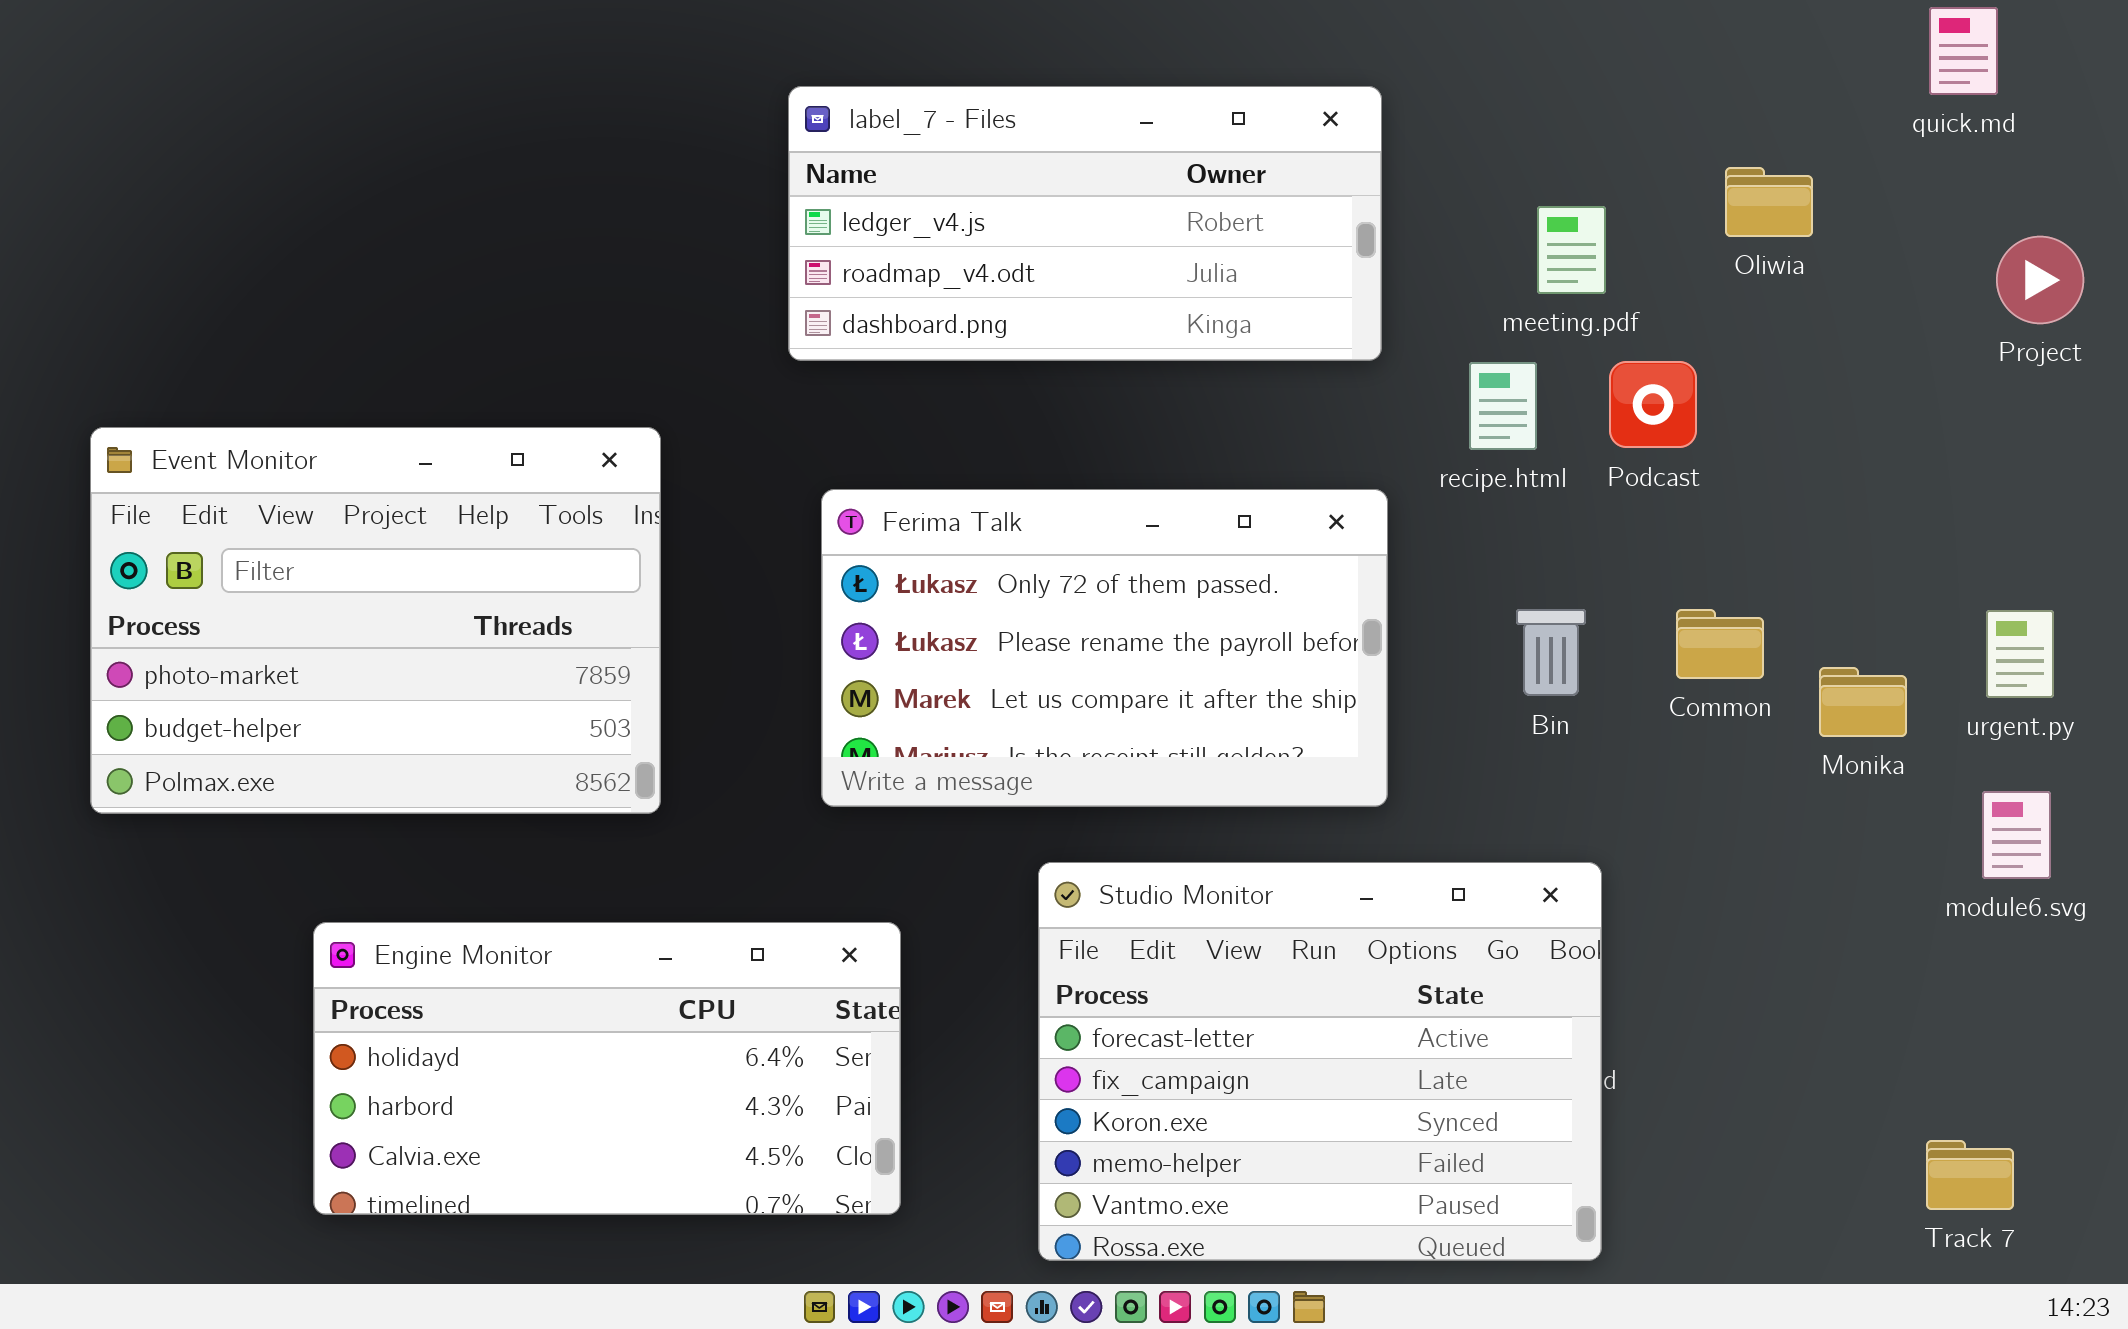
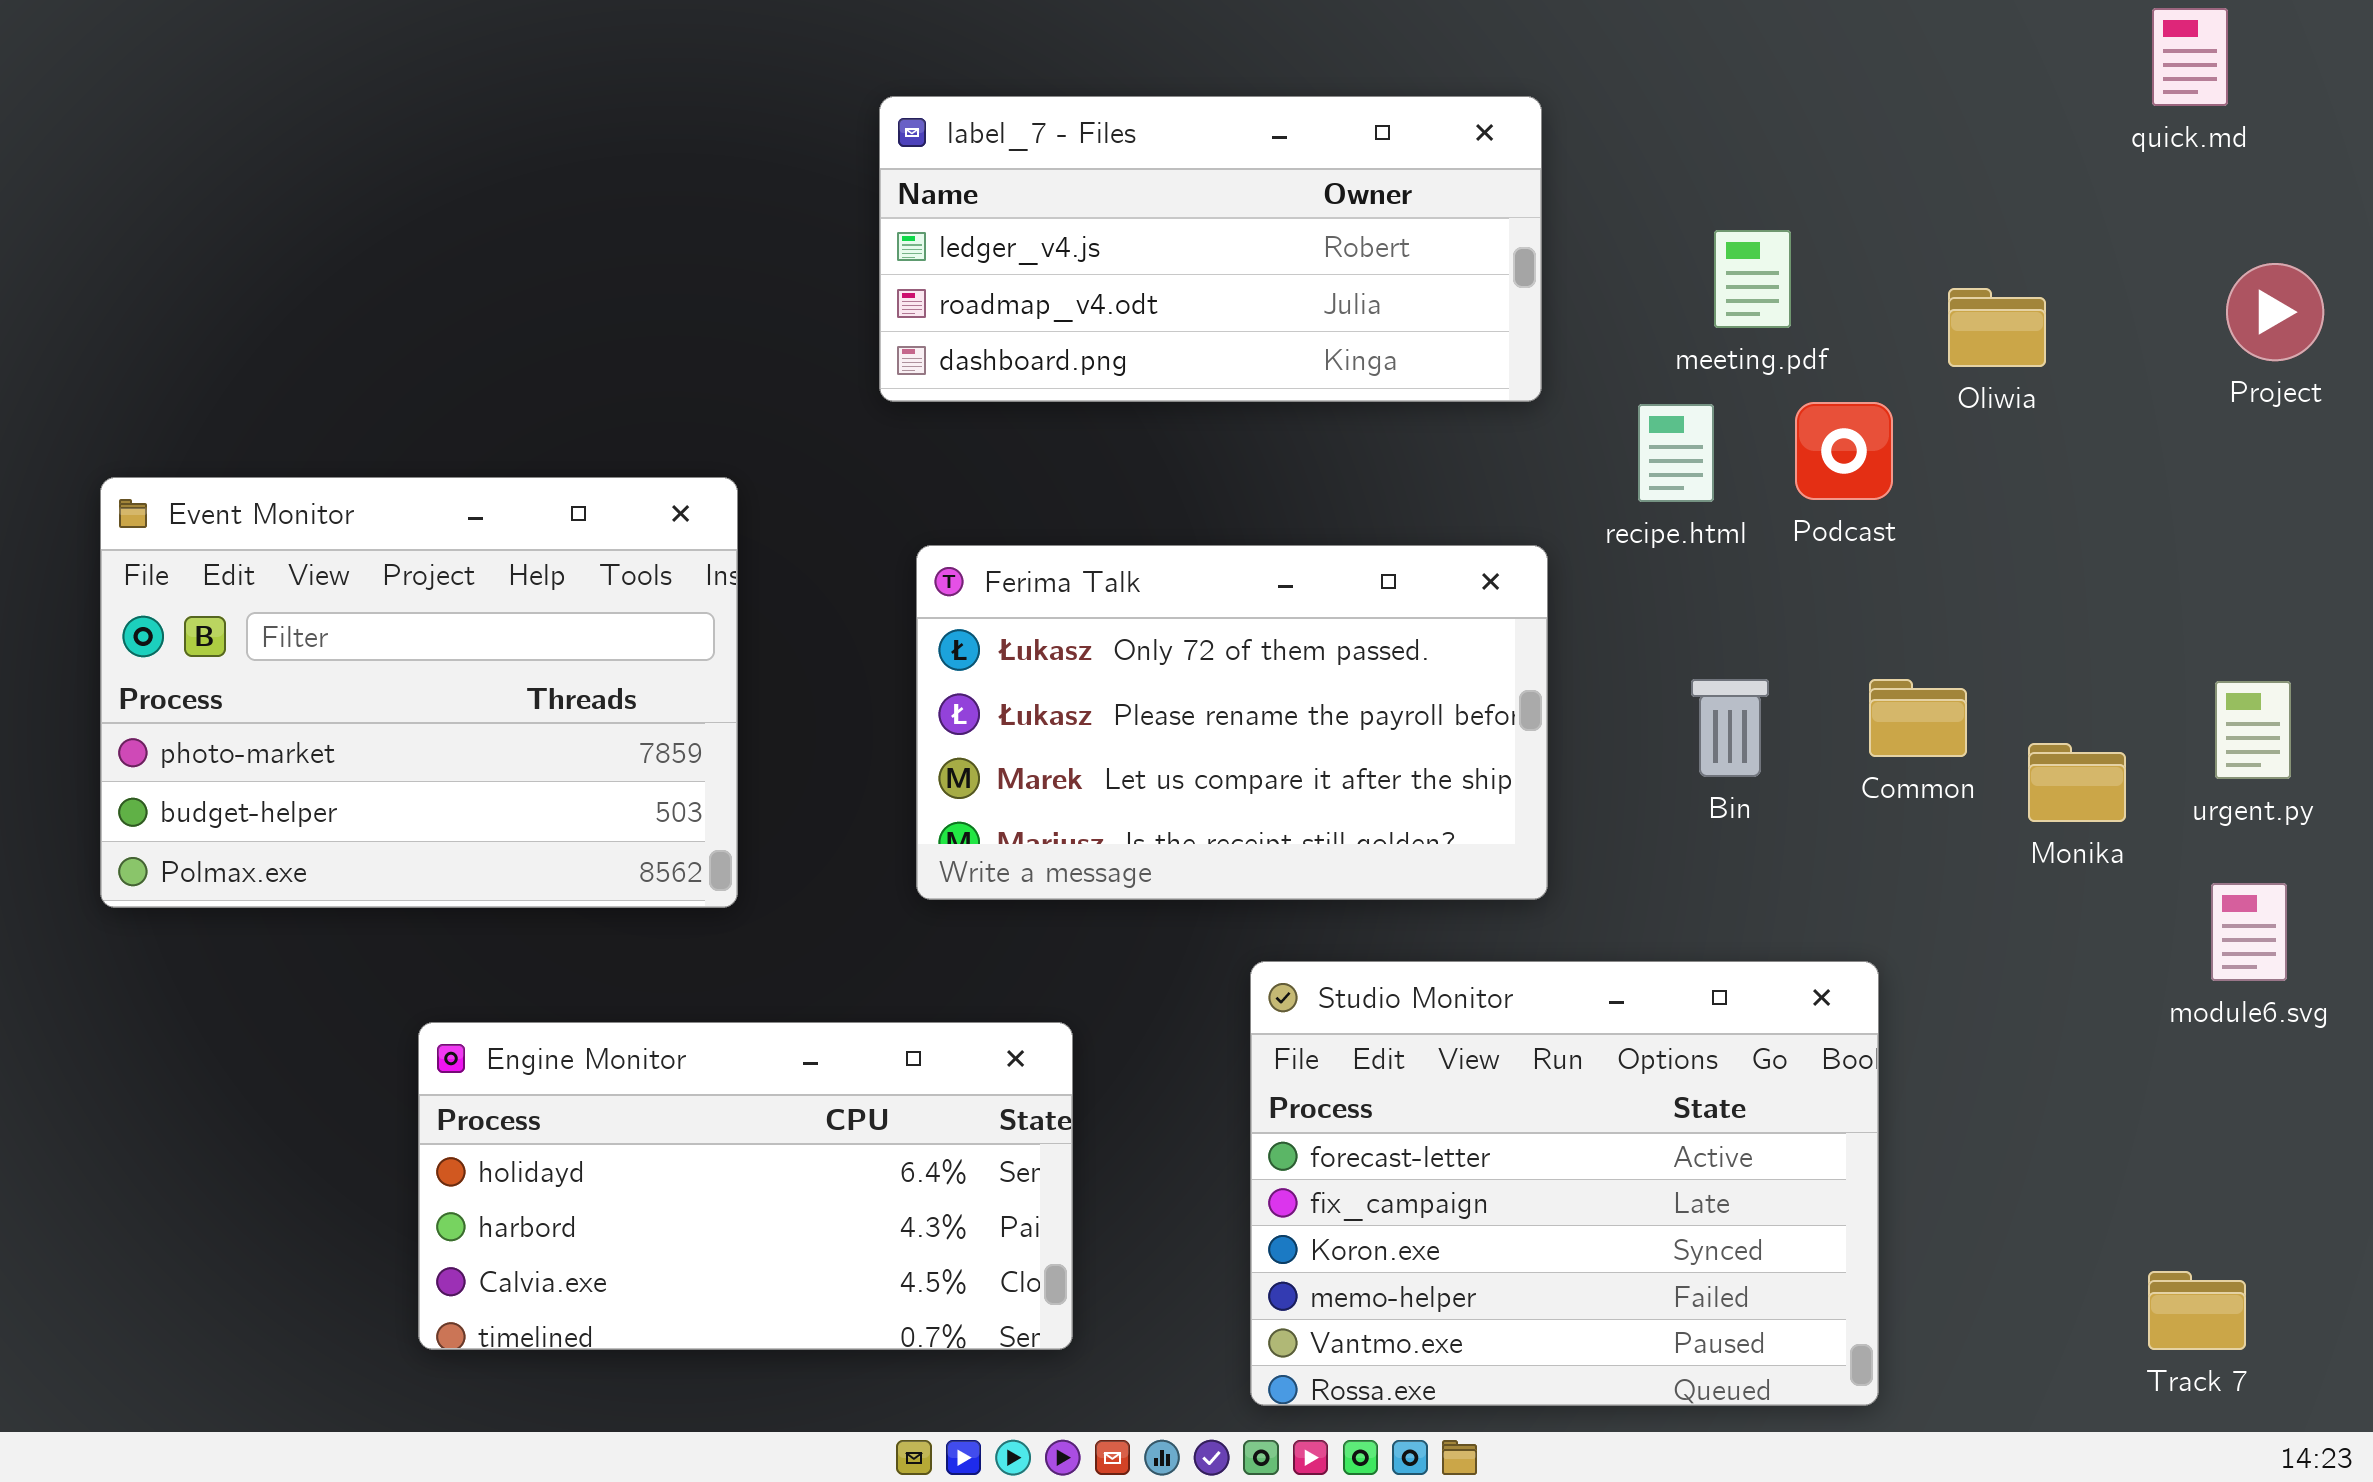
Oliwia: [1725,167,1813,237] -> [1948,288,2046,367], moved
Studio Monitor: [1038,862,1602,1261] -> [1250,961,1879,1406], moved
Engine Monitor: [313,922,901,1215] -> [418,1022,1073,1350], moved

